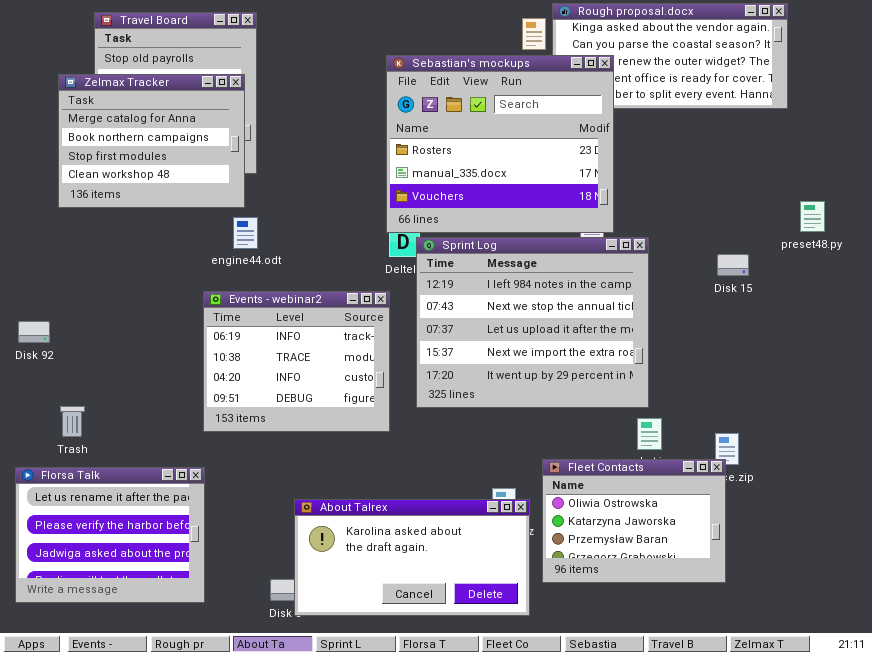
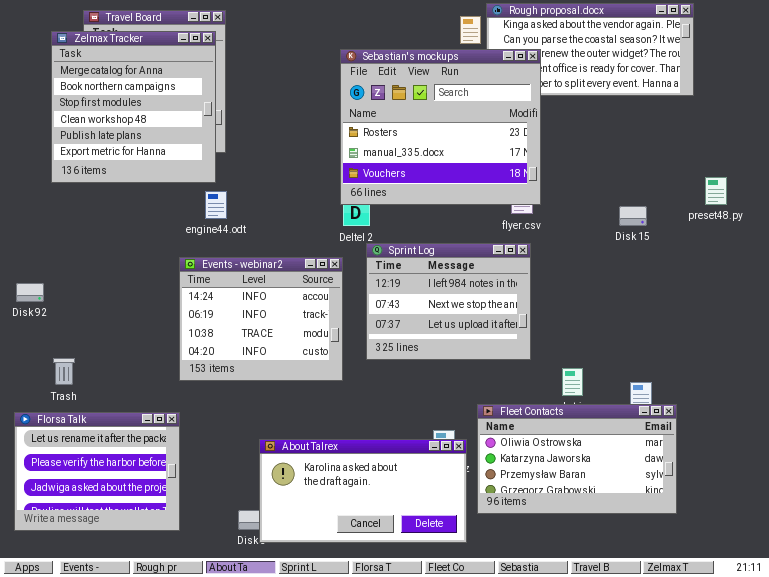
Zelmax Tracker: [58,74,245,208] -> [51,31,216,183], resized
Sprint Log: [416,237,649,408] -> [366,243,531,360], resized
Disk 15: [717,254,749,276] -> [619,206,647,226], moved
Events - webinar2: [203,291,390,432] -> [179,257,343,381], scrolled up 1 row
Fleet Contacts: [542,459,726,583] -> [477,404,677,514], resized

